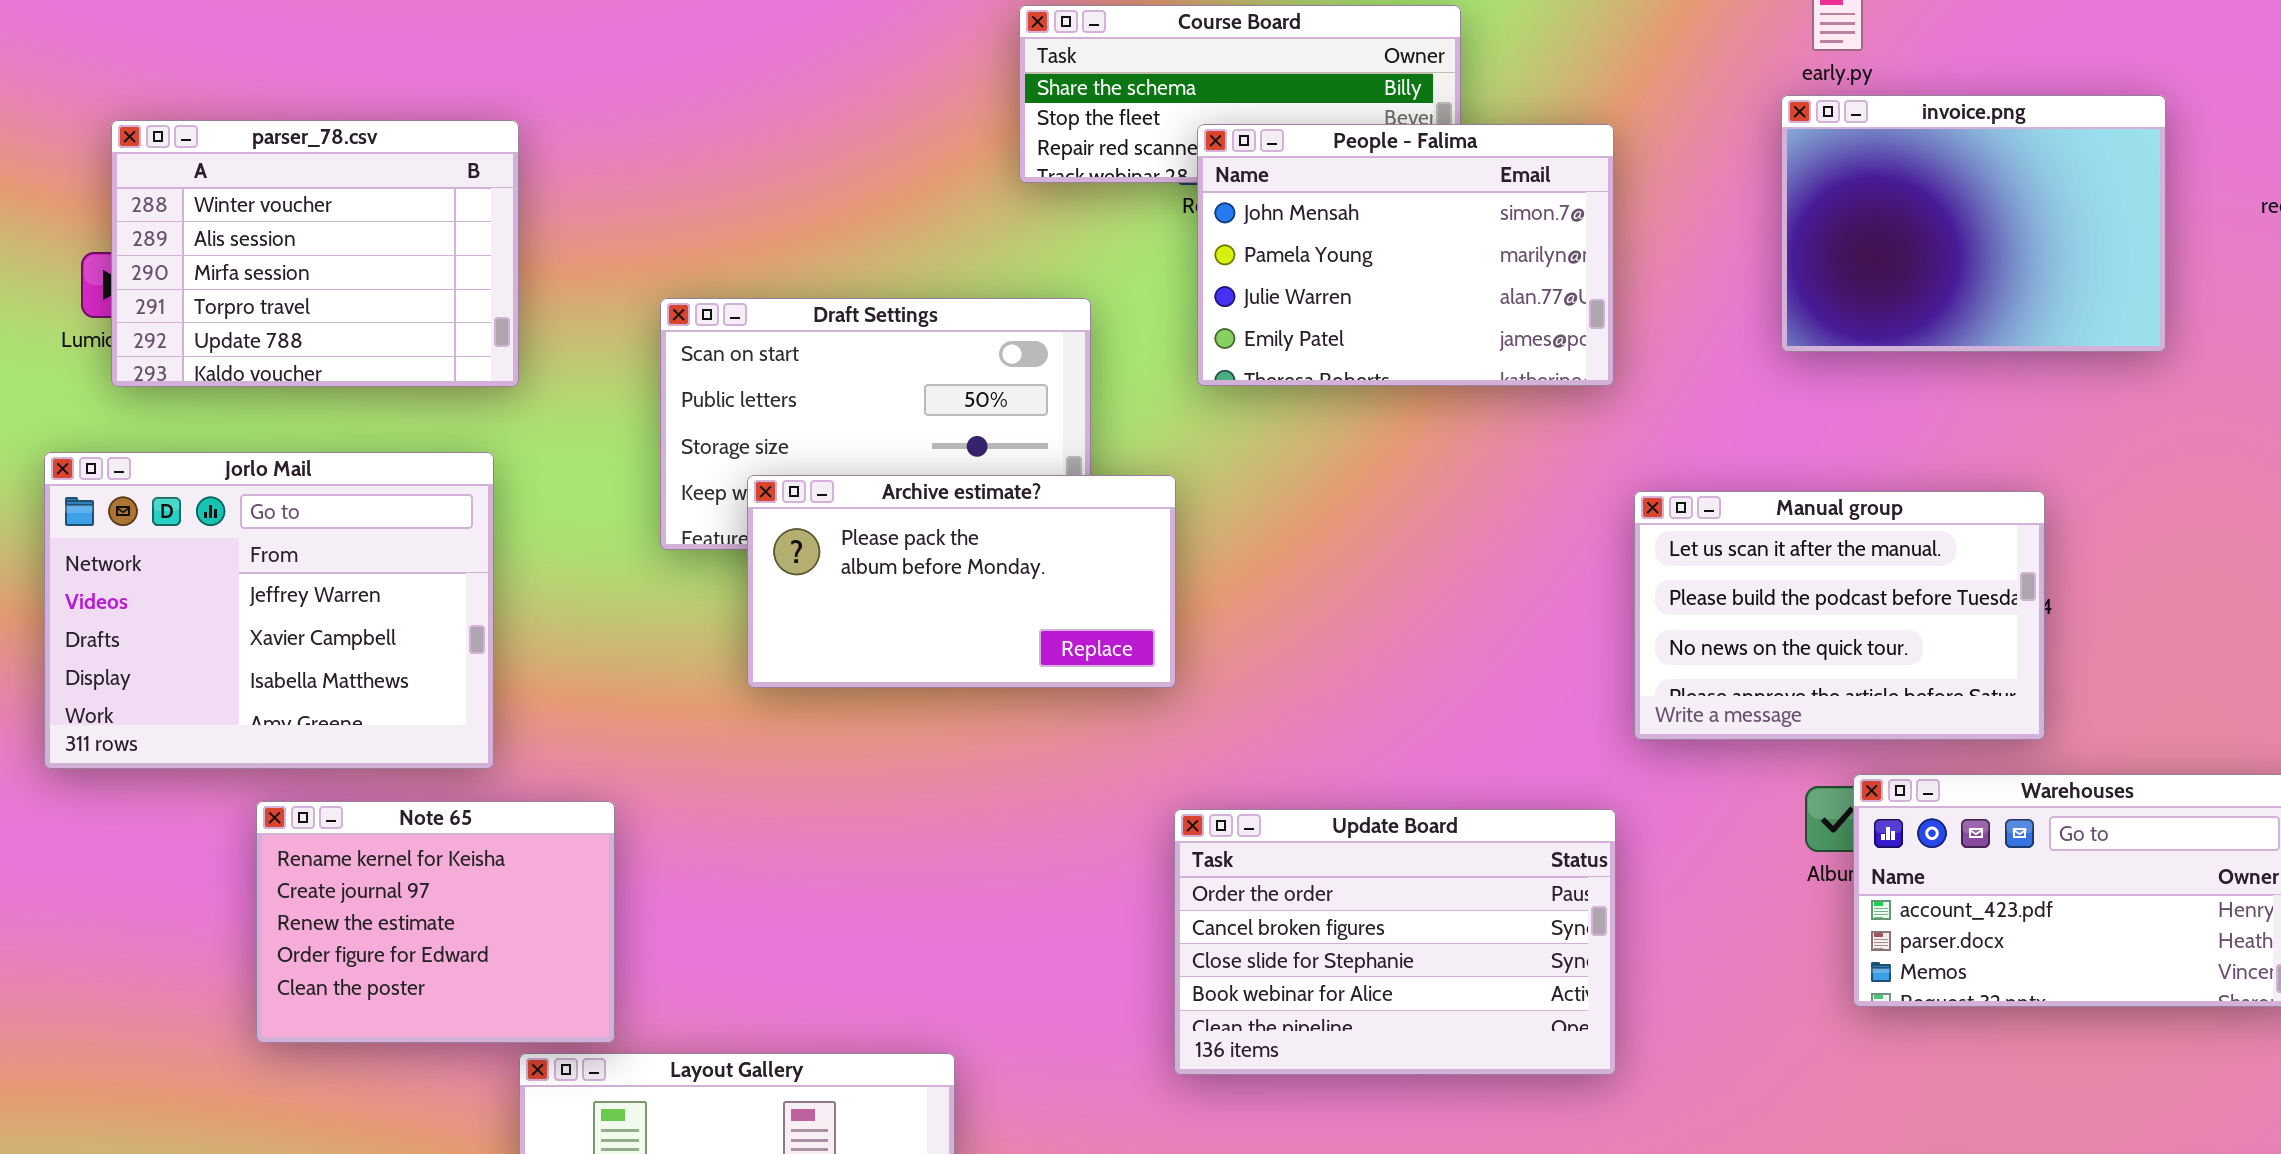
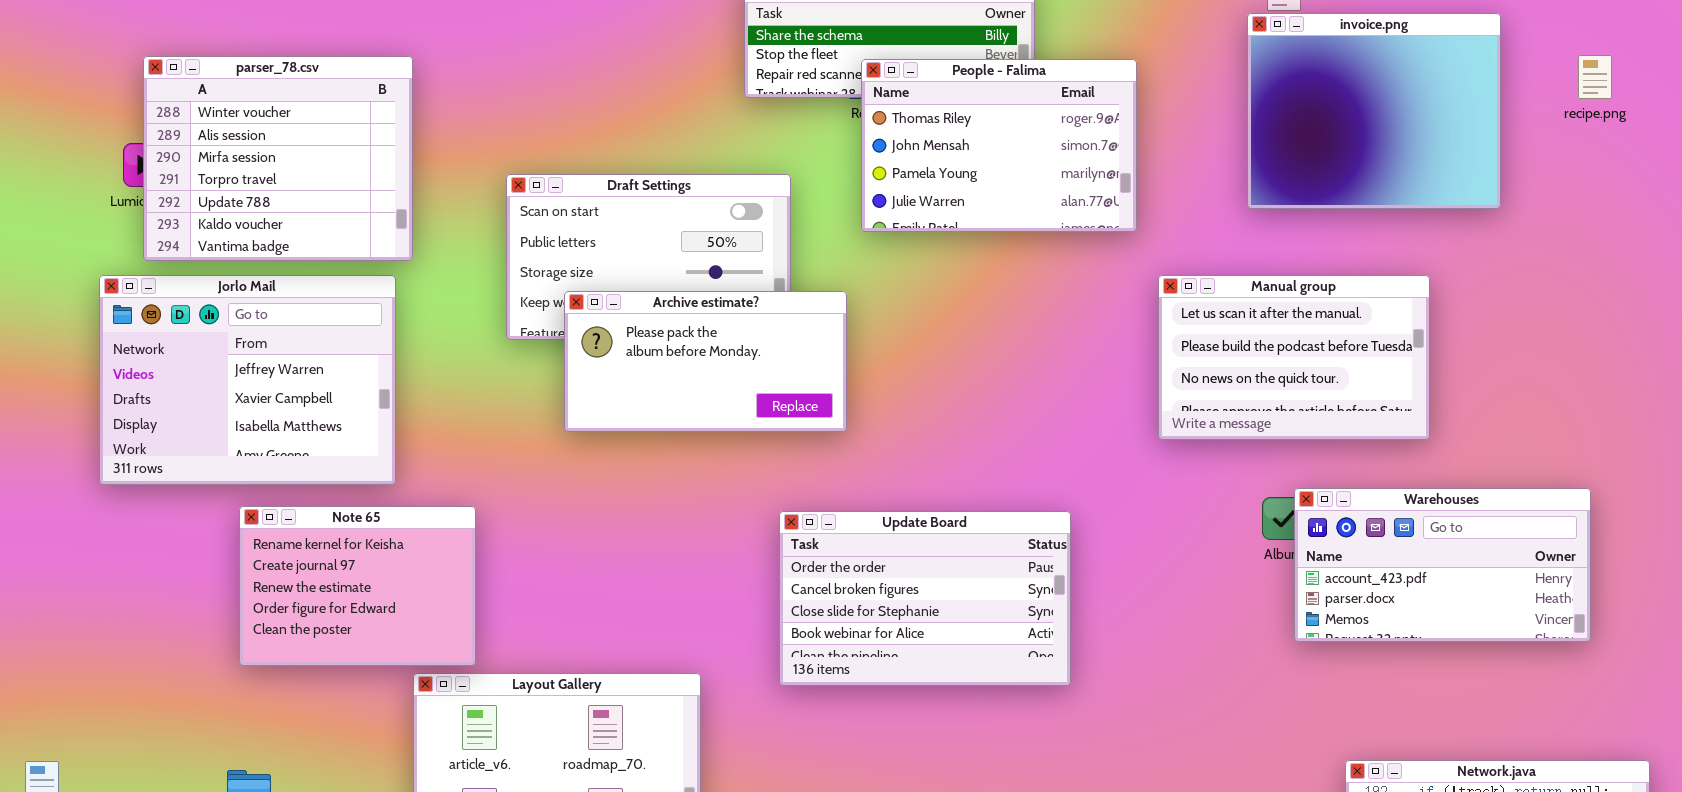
invoice.png: [1781,95,2166,352] -> [1247,13,1501,209], resized
parser_78.csv: [111,120,519,387] -> [143,56,413,261], resized
People - Falima: [1197,124,1614,386] -> [861,59,1137,232], scrolled up 1 row
Manual group: [1634,491,2045,740] -> [1158,275,1430,440], moved
Update Board: [1174,809,1616,1075] -> [779,511,1071,686], moved

